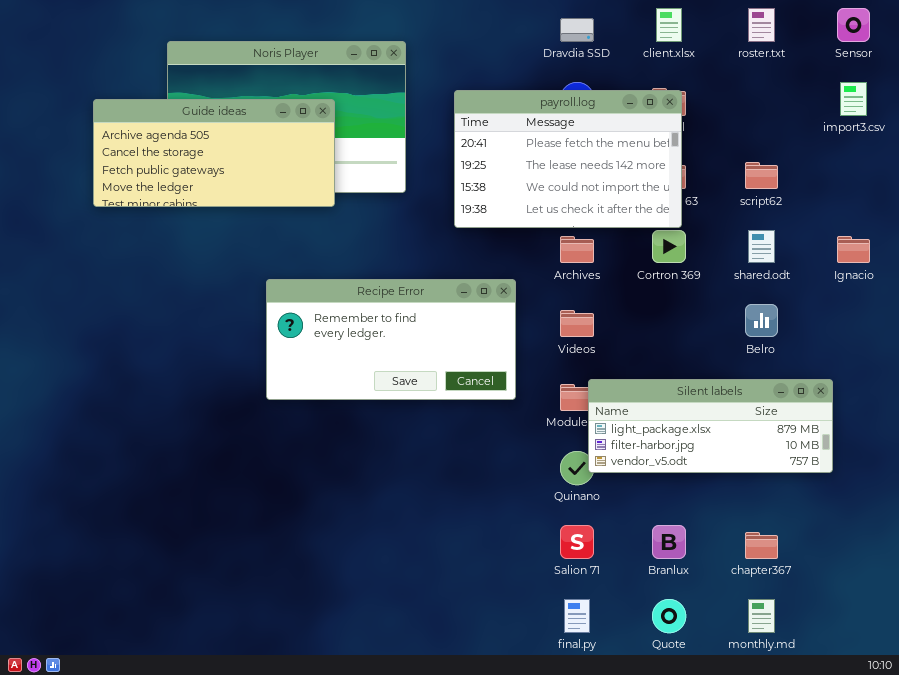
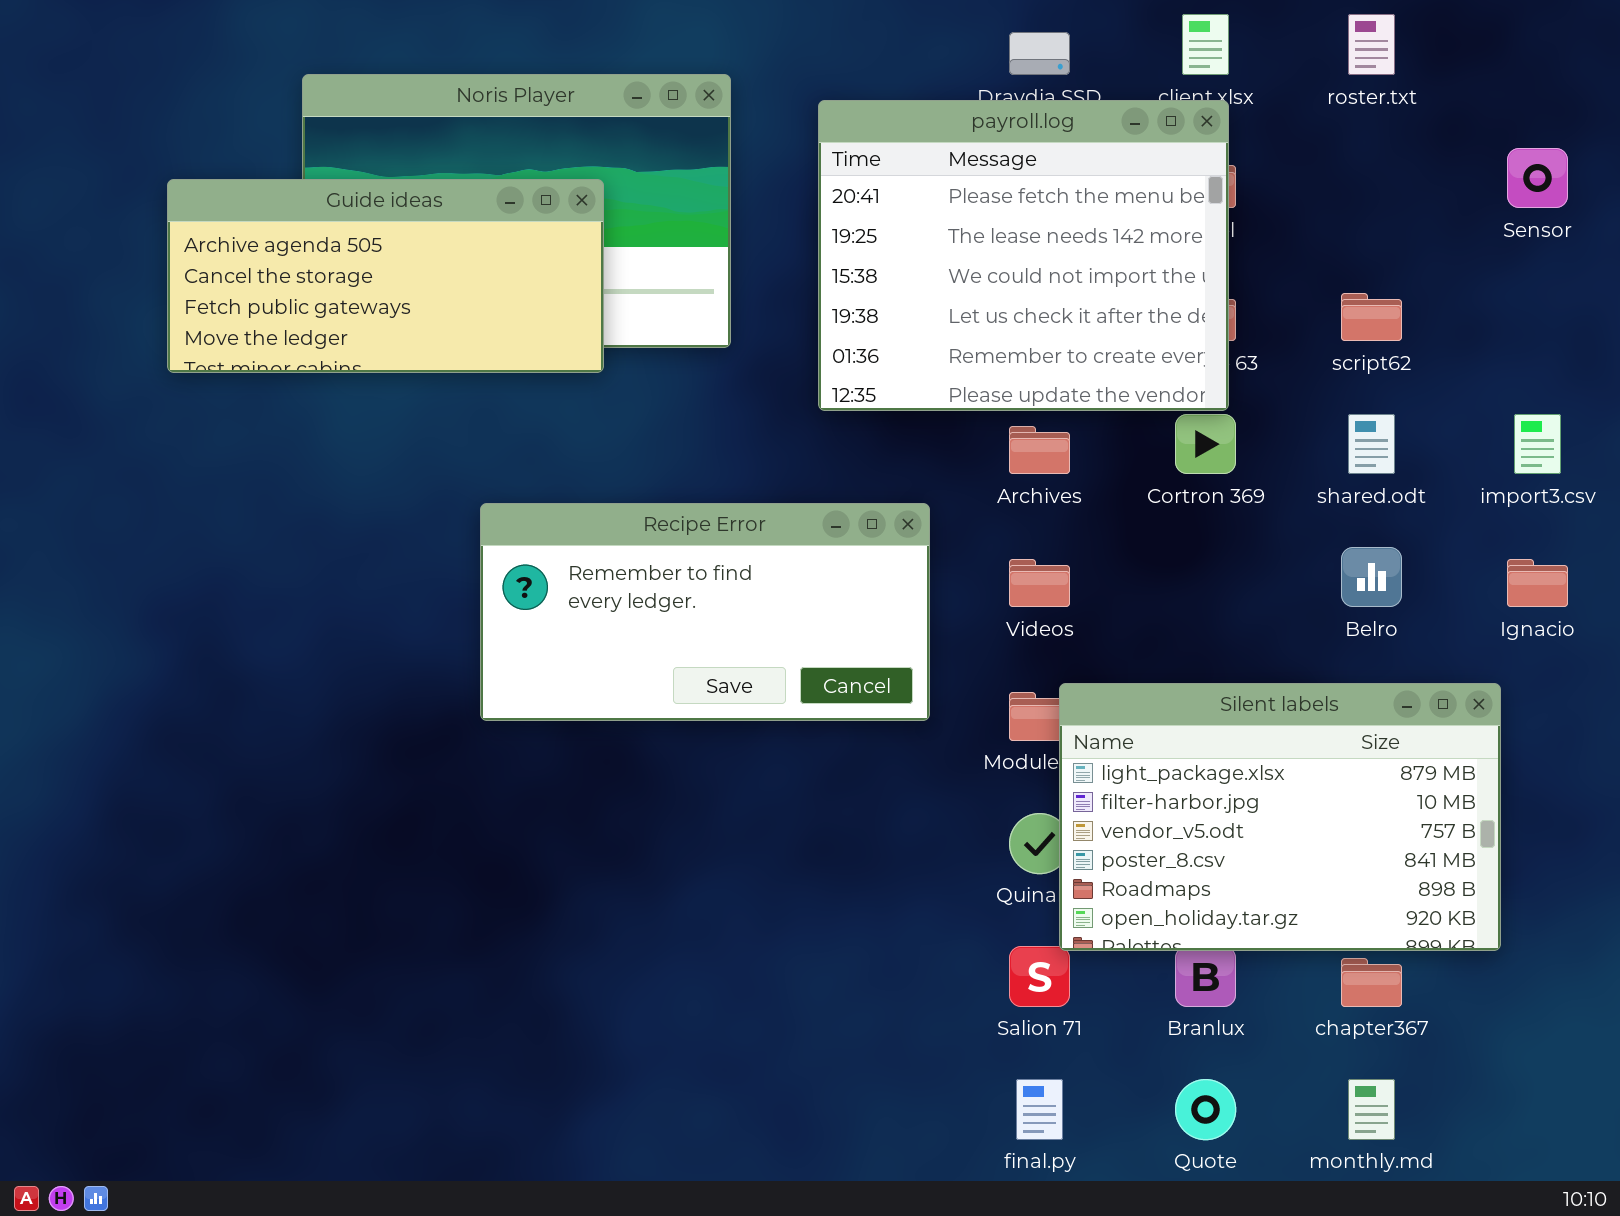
Sensor: [837,8,870,42] -> [1507,148,1568,208], moved
import3.csv: [840,82,867,116] -> [1514,414,1561,474], moved
payroll.log: [454,90,682,228] -> [818,100,1229,411], resized
Ignacio: [837,236,870,263] -> [1507,559,1568,607], moved
Silent labels: [588,379,833,473] -> [1059,683,1501,951], resized

